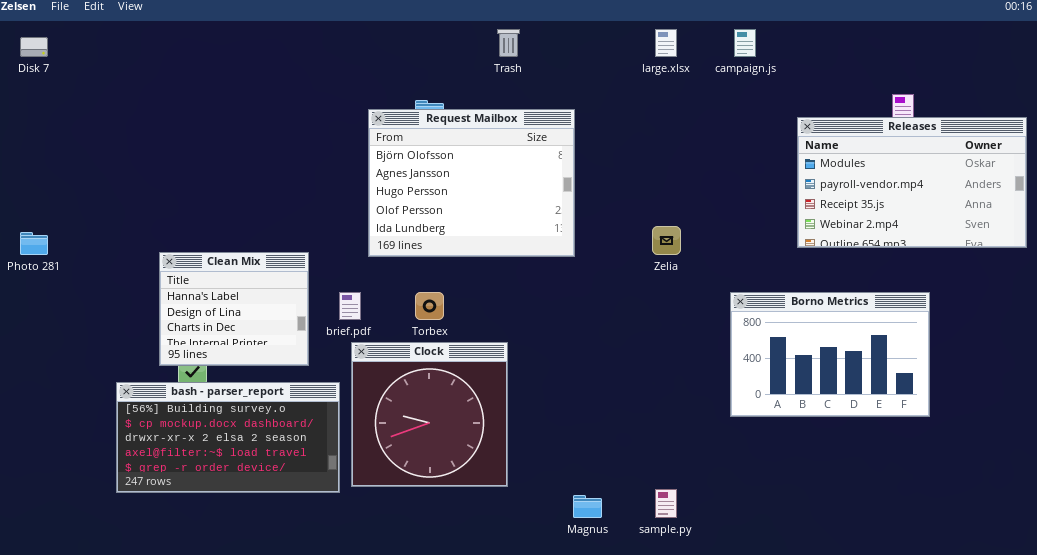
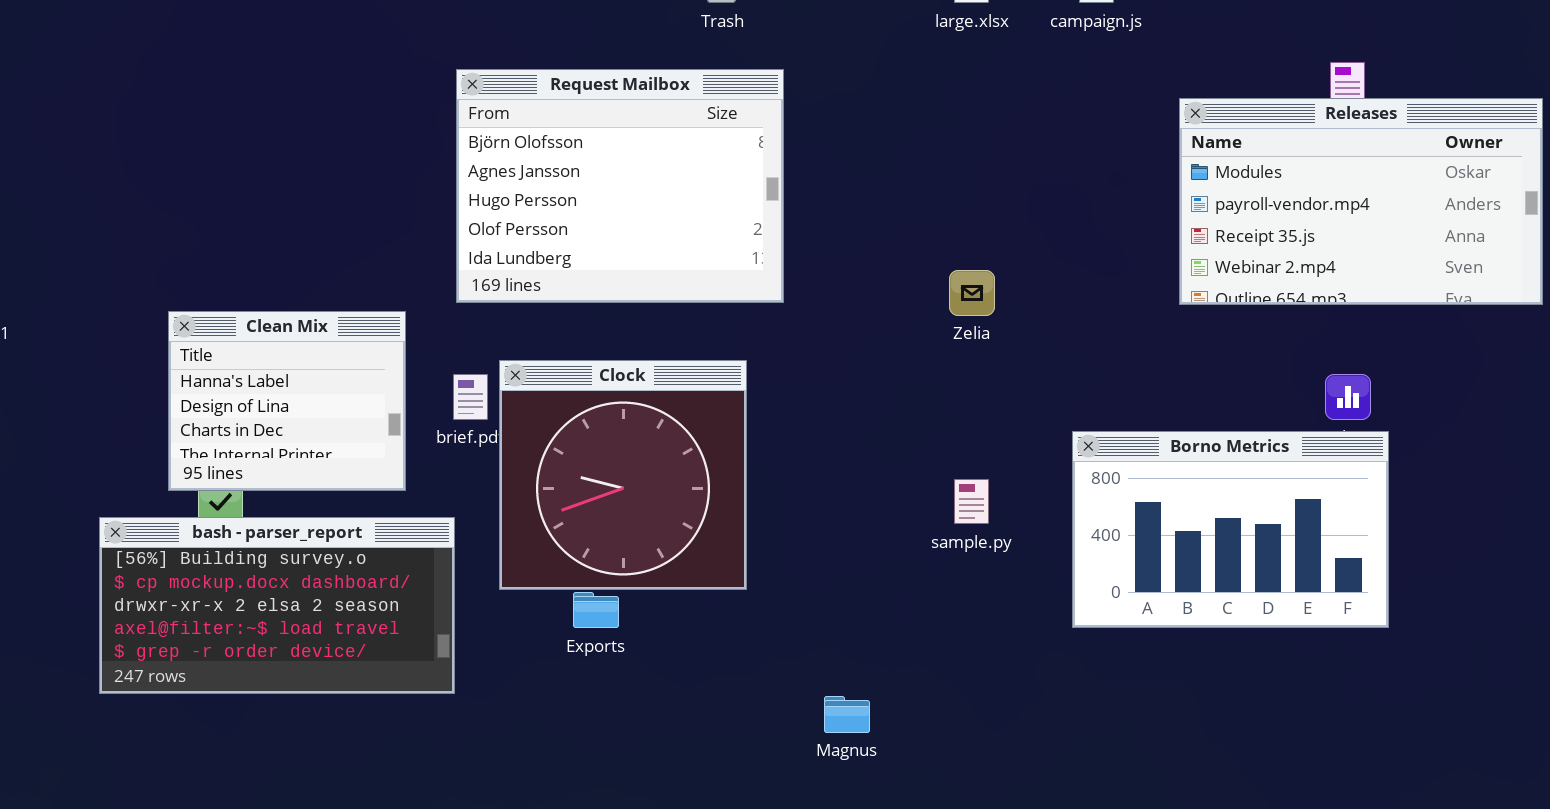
Request Mailbox: [368,109,575,257] -> [456,69,784,303], moved
Borno Metrics: [730,292,930,417] -> [1072,431,1389,628], moved
Clock: [351,342,508,487] -> [499,360,747,590], moved
sample.py: [655,489,677,518] -> [954,479,989,524], moved

